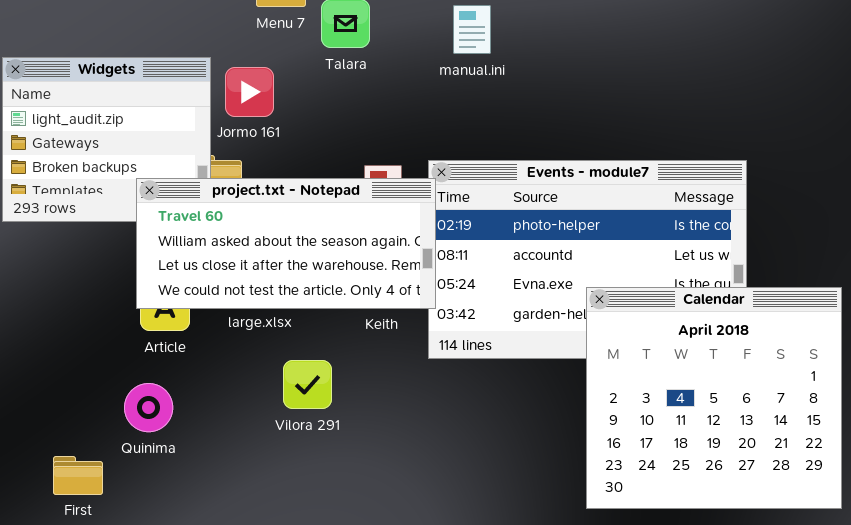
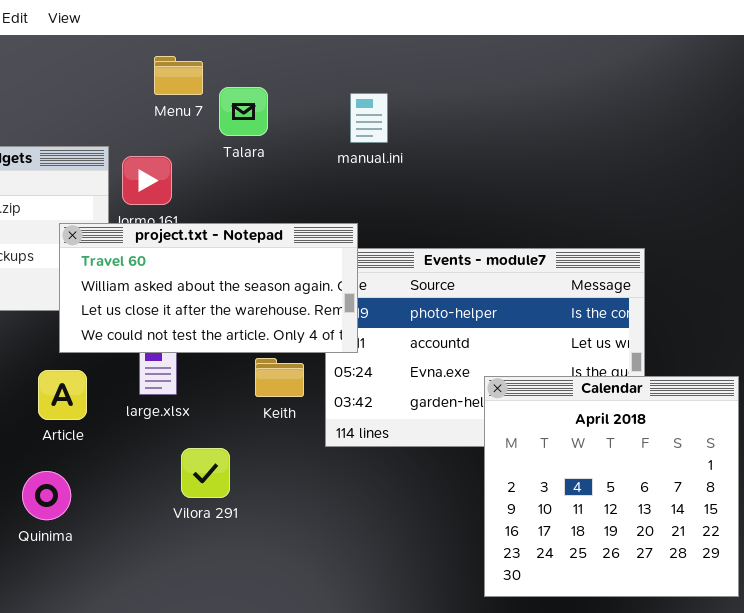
project.txt - Notepad: [136,178,436,309] -> [59,223,358,353], moved

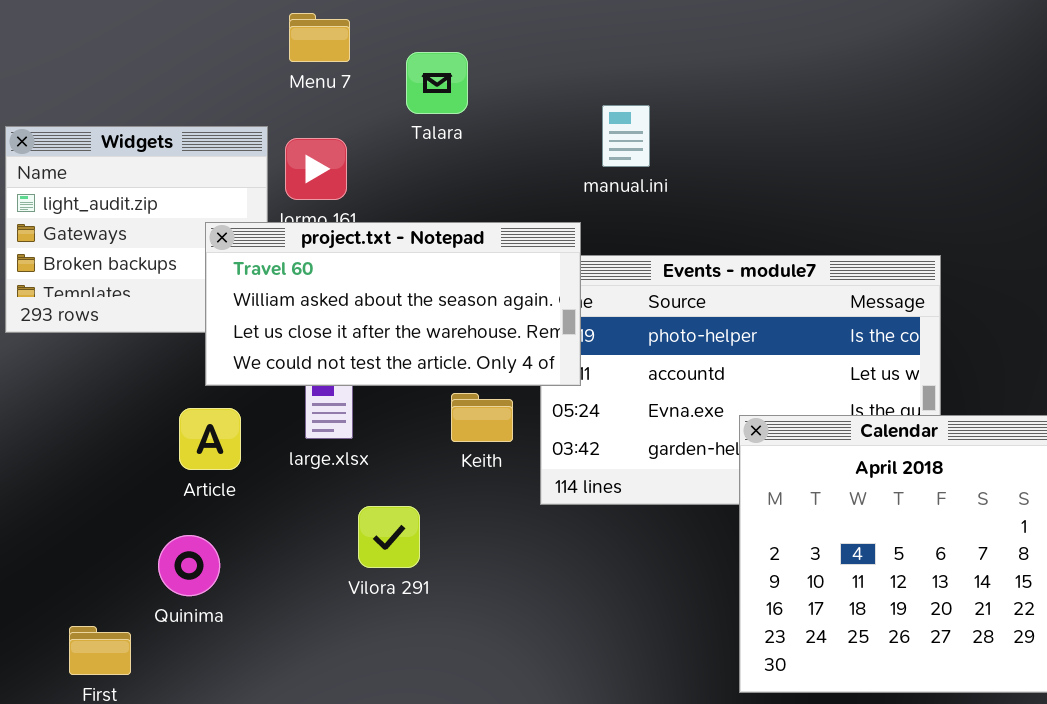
Menu 7: [154,56,203,95] -> [289,13,350,62], moved
manual.ini: [350,93,388,143] -> [602,105,650,167], moved

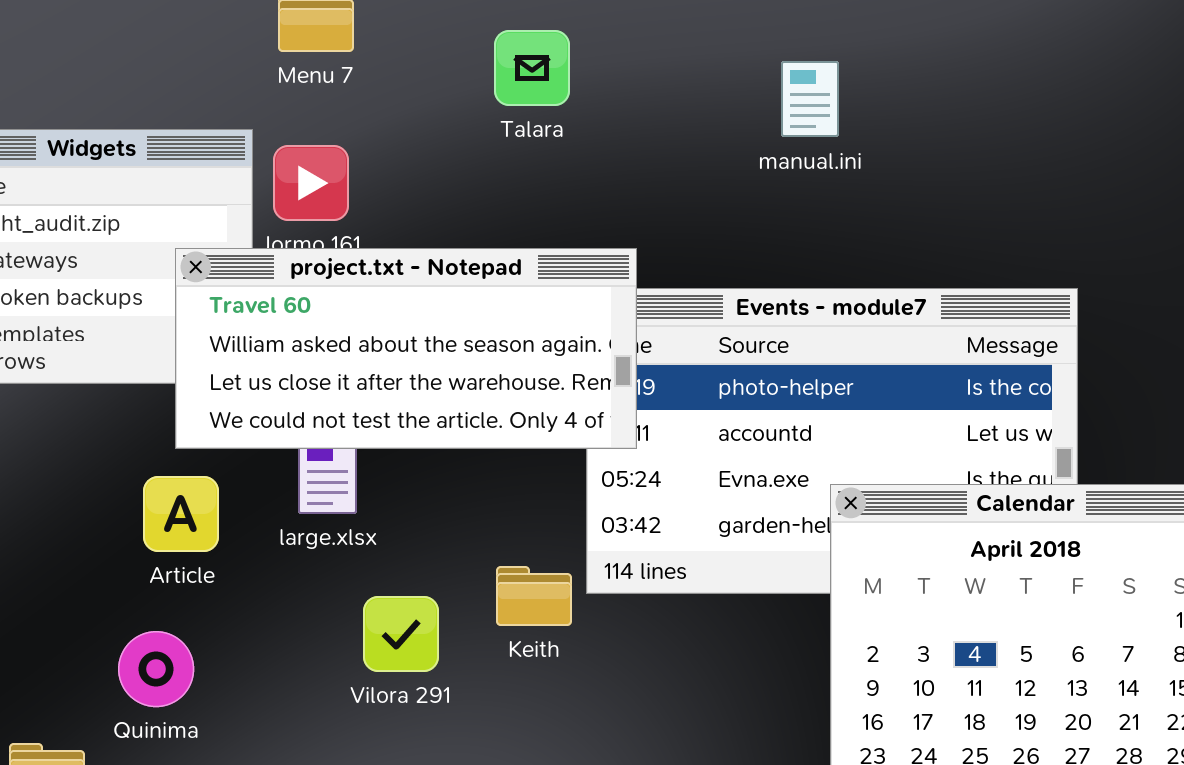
Talara: [406,52,468,114] -> [494,30,570,106], moved
manual.ini: [602,105,650,167] -> [781,61,839,137], moved
Keith: [451,393,513,442] -> [496,566,572,626], moved

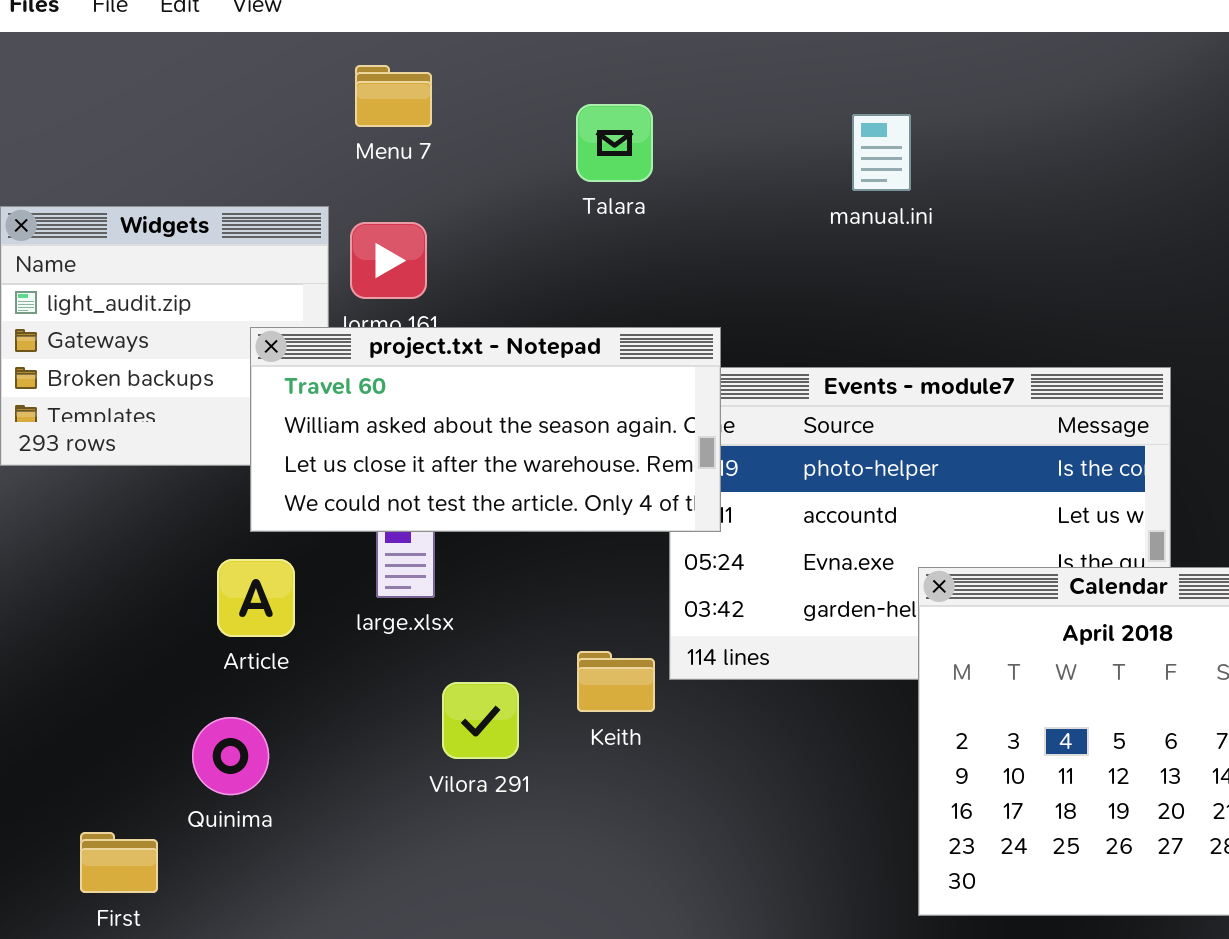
manual.ini: [781,61,839,137] -> [852,114,911,191], moved

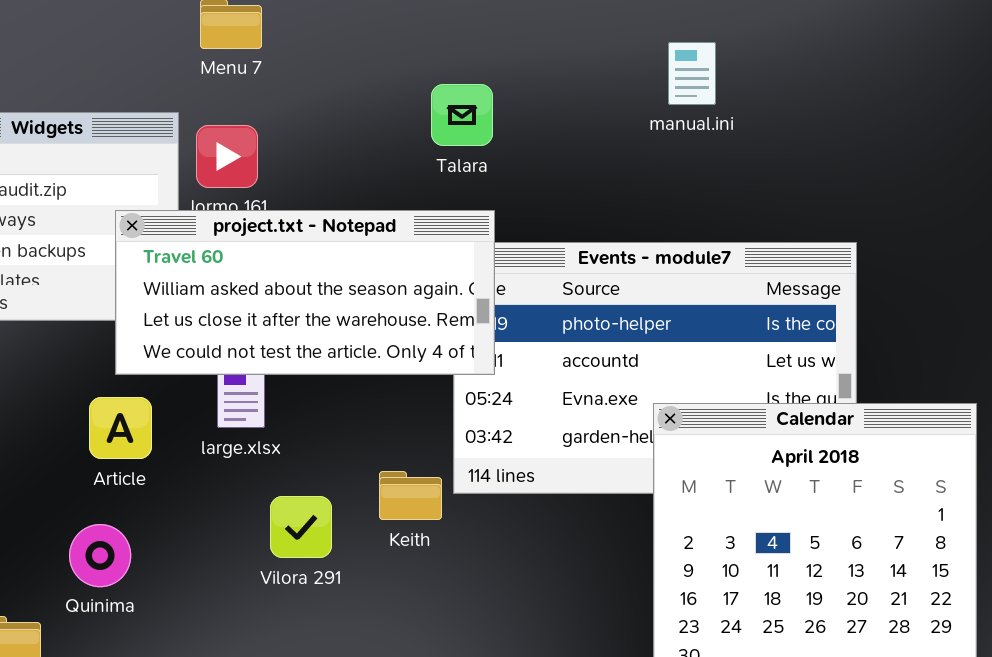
Talara: [576,104,653,182] -> [431,84,493,146], moved
manual.ini: [852,114,911,191] -> [668,42,716,105], moved

